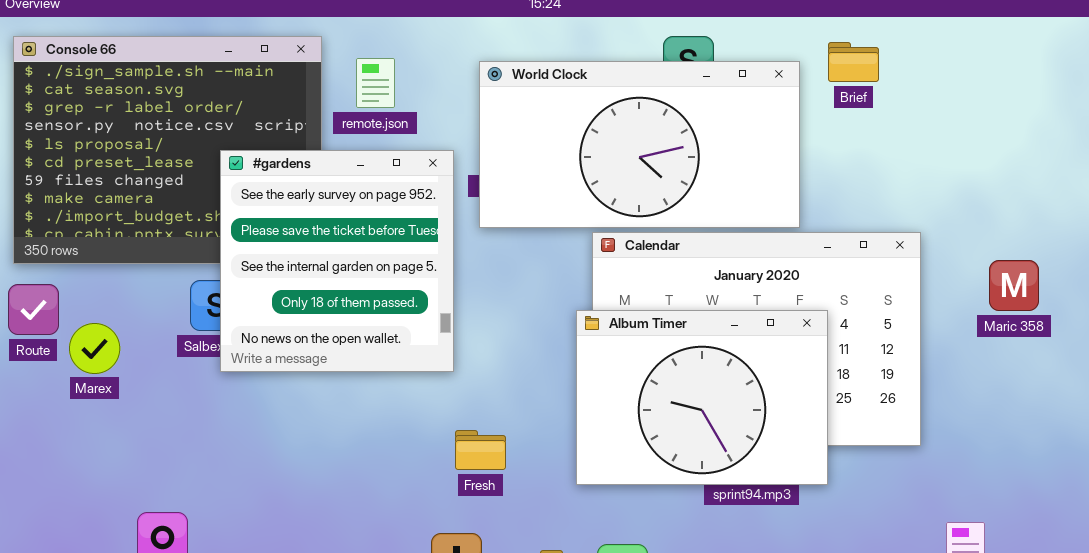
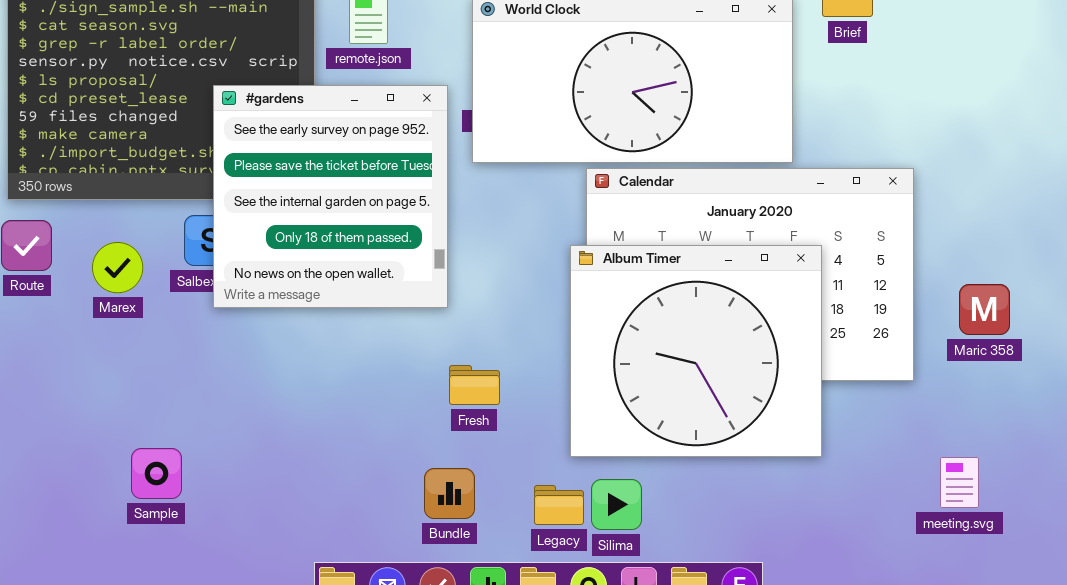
Maric 358: [989,260,1039,311] -> [959,284,1010,335], moved
Album Timer: [576,310,828,485] -> [570,245,822,457], resized
Marex: [69,323,120,374] -> [92,242,143,293], moved

